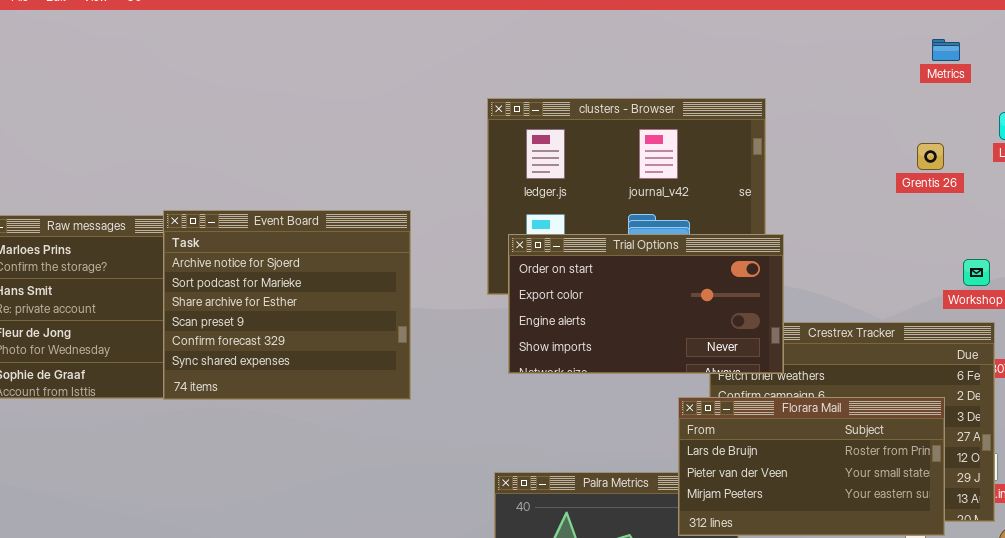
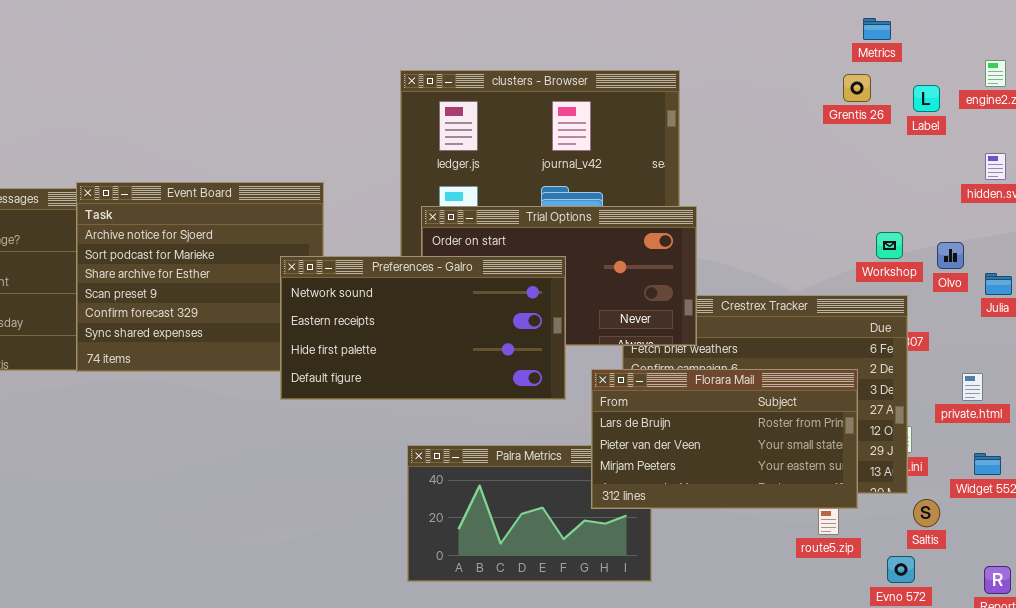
Metrics: [932,39,960,61] -> [863,18,891,40], moved
Grentis 26: [917,143,944,170] -> [843,74,871,102], moved
Preferences - Galro: none -> [280,256,566,400], opened

